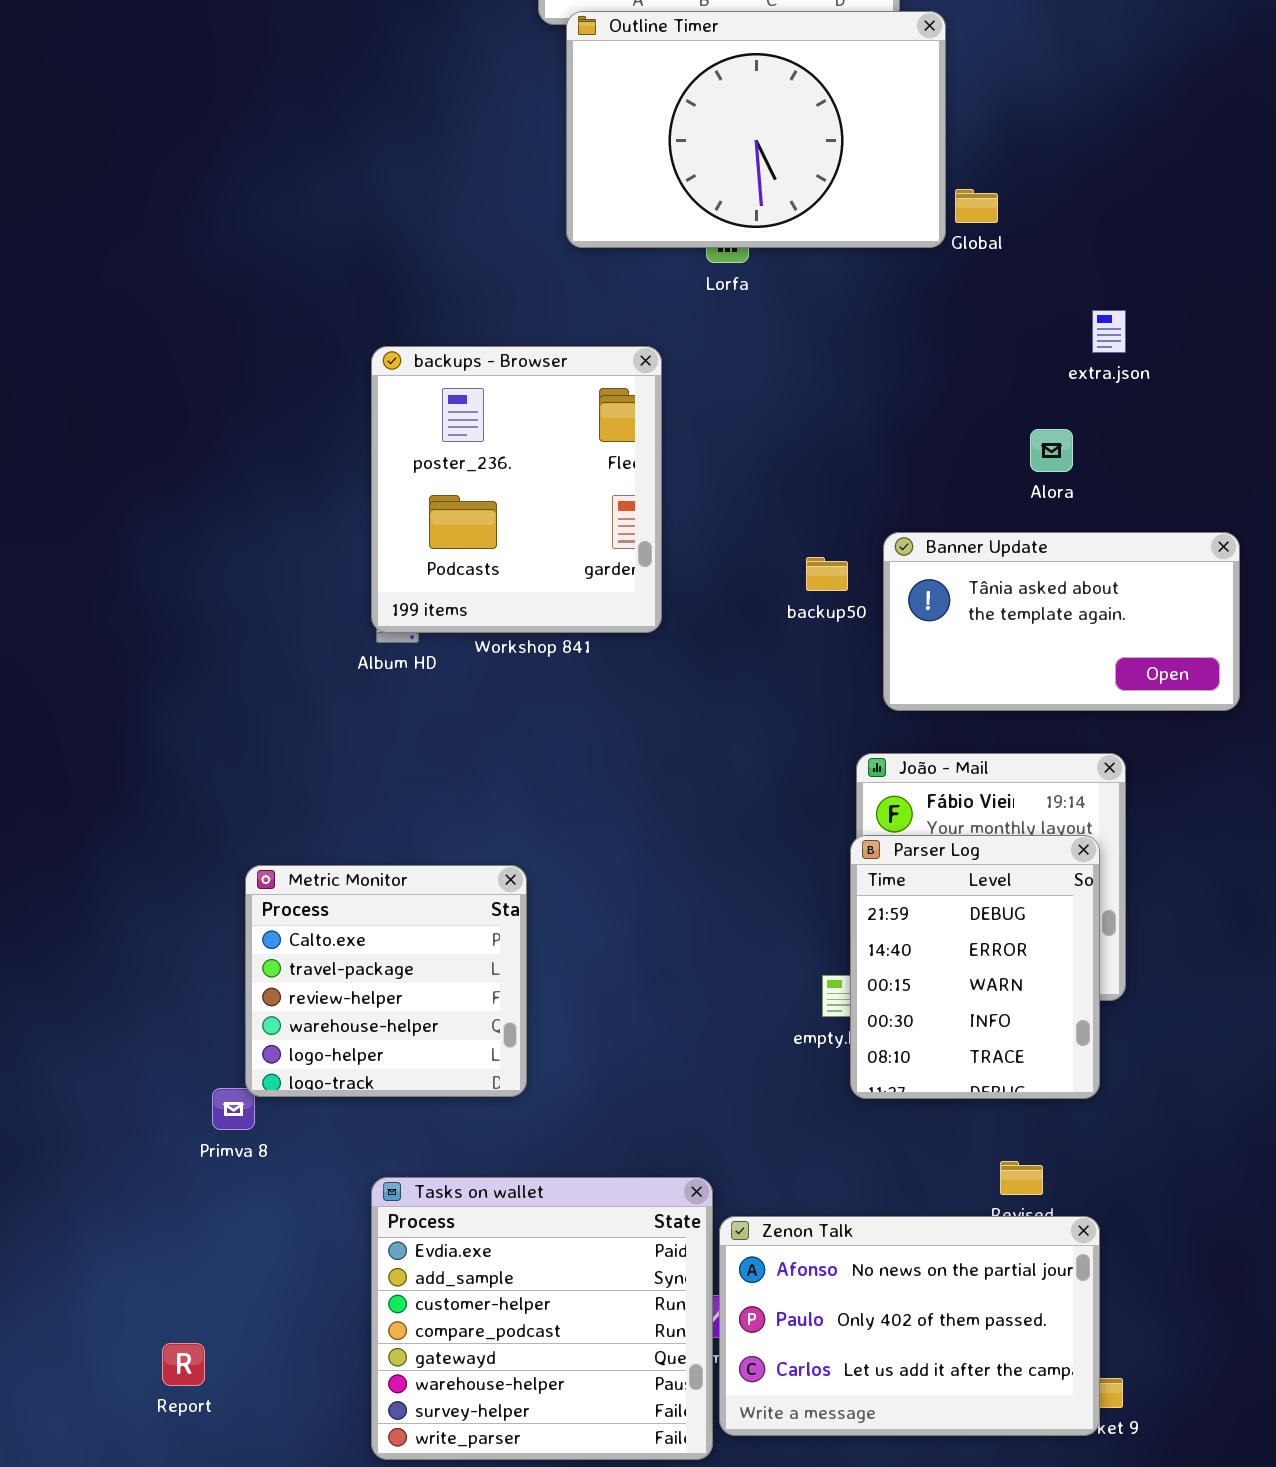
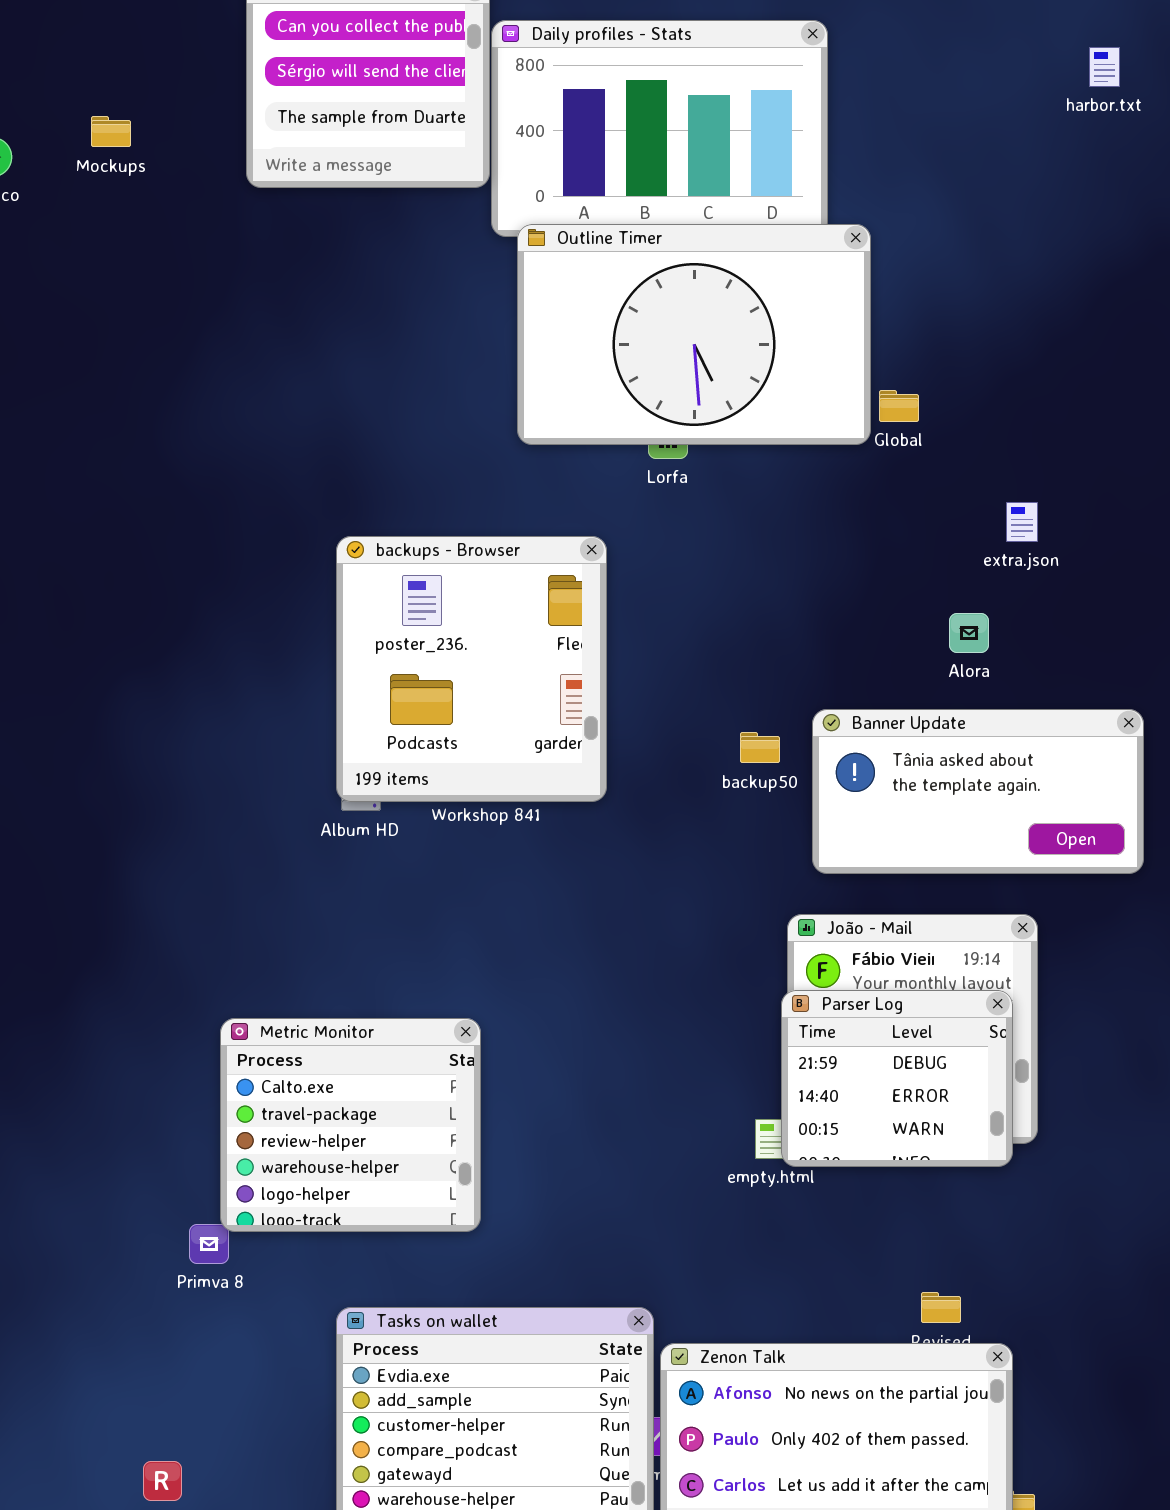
Parser Log: [850,835,1100,1099] -> [781,990,1013,1167], resized

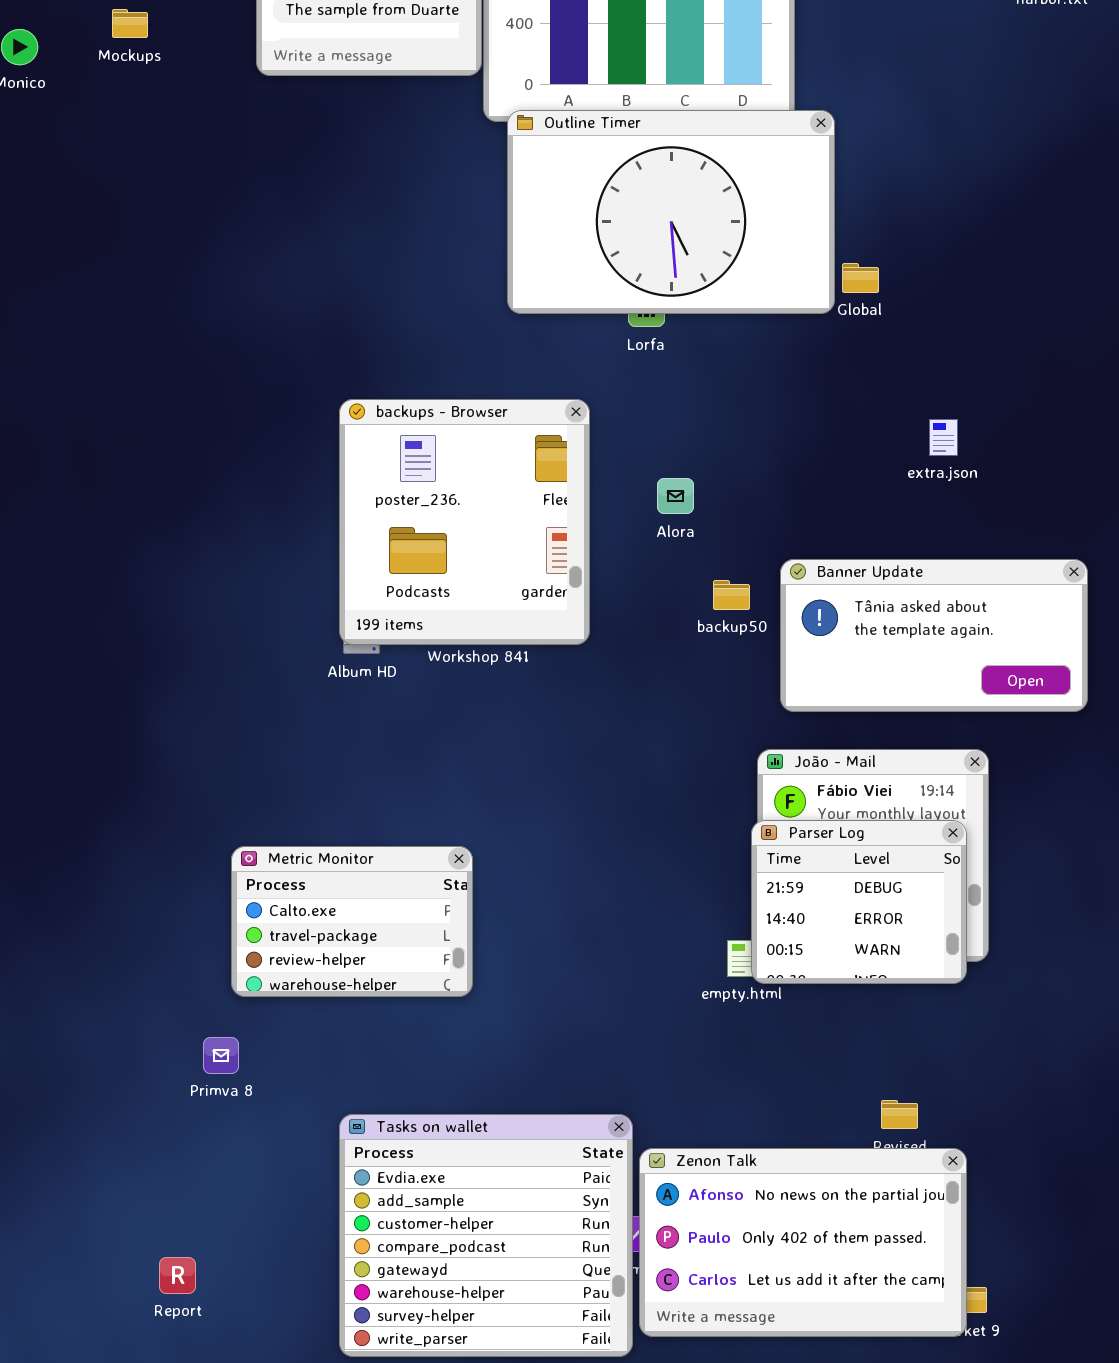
extra.json: [1006,502,1038,542] -> [929,419,958,456], moved
Alora: [949,613,989,653] -> [657,478,694,514], moved
Metric Monitor: [220,1018,481,1232] -> [231,846,473,997], resized

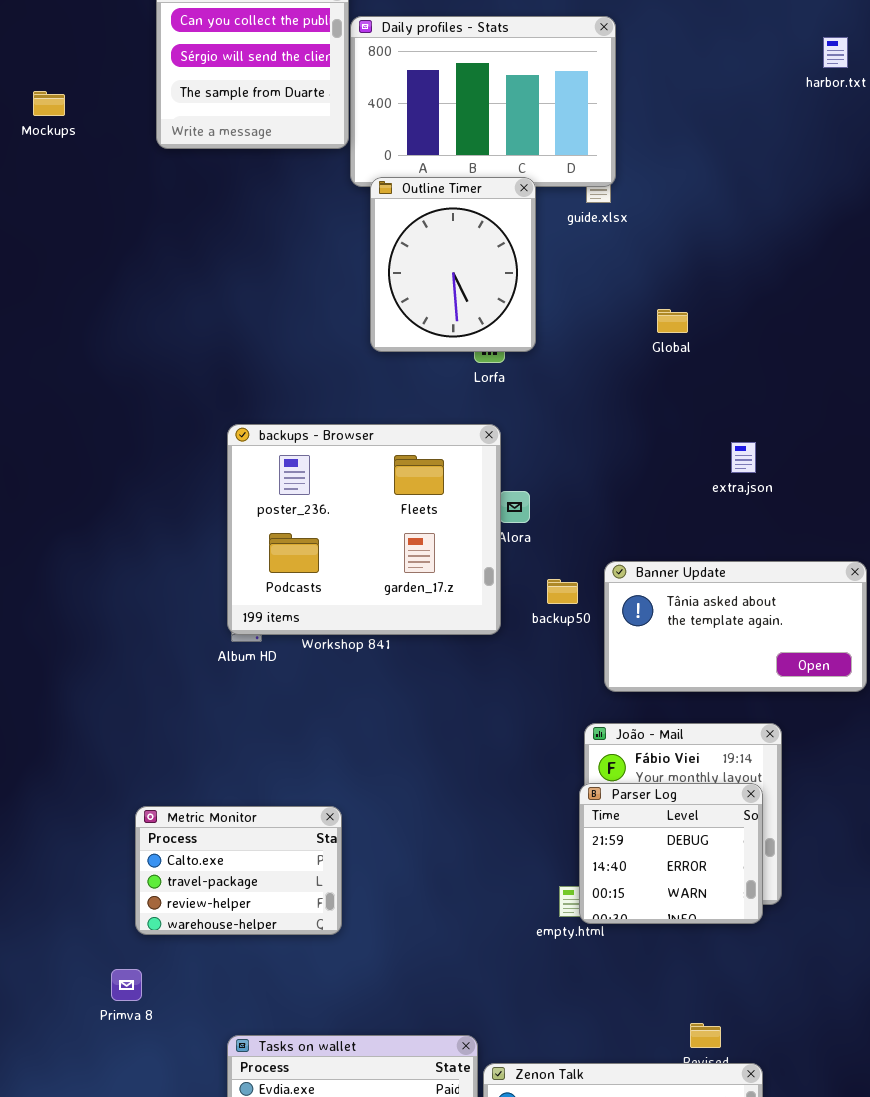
Outline Timer: [507,110,835,314] -> [370,177,536,352], resized
backups - Browser: [339,399,590,645] -> [227,424,501,635], resized

